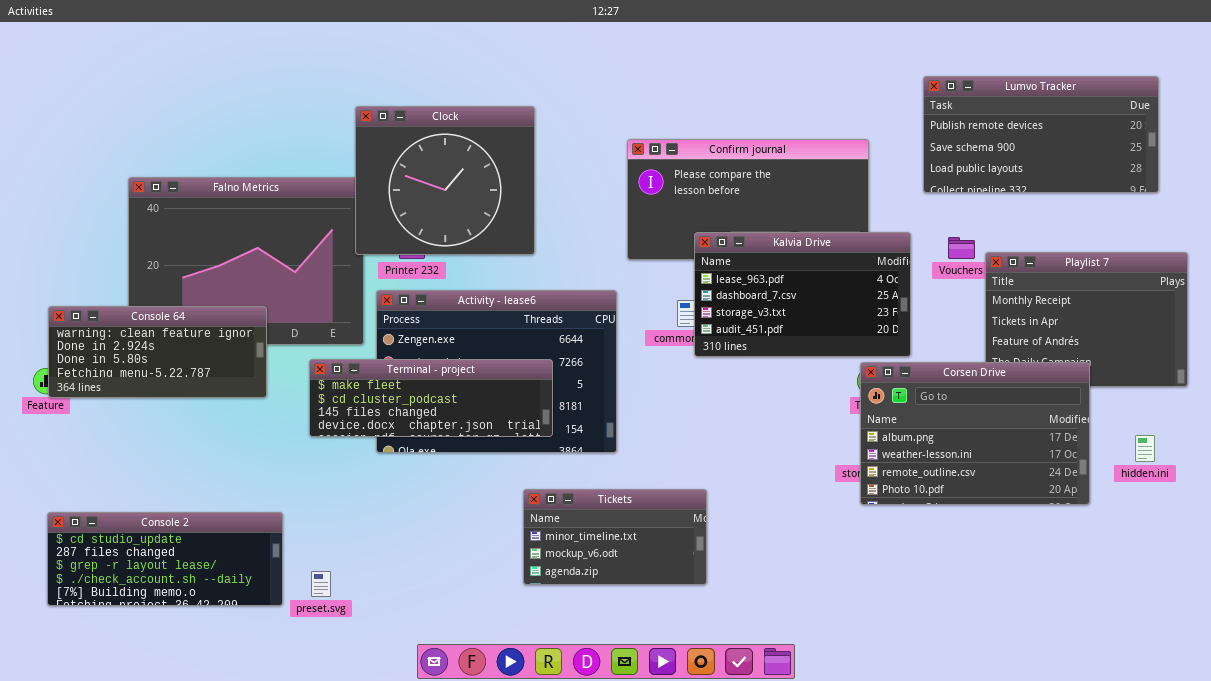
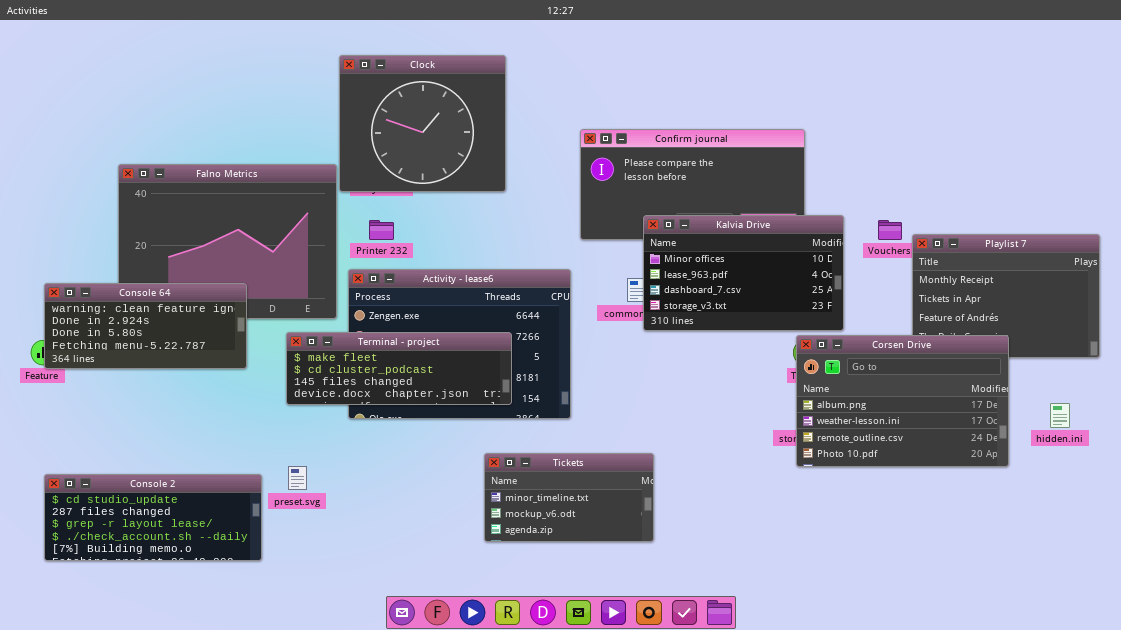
Lumvo Tracker: [923,76,1159,193] -> none, closed
Clock: [355,106,535,255] -> [339,55,506,192], moved
Kalvia Drive: [694,232,911,357] -> [643,215,844,331], scrolled up 1 row
preset.svg: [311,571,331,597] -> [288,466,307,490], moved

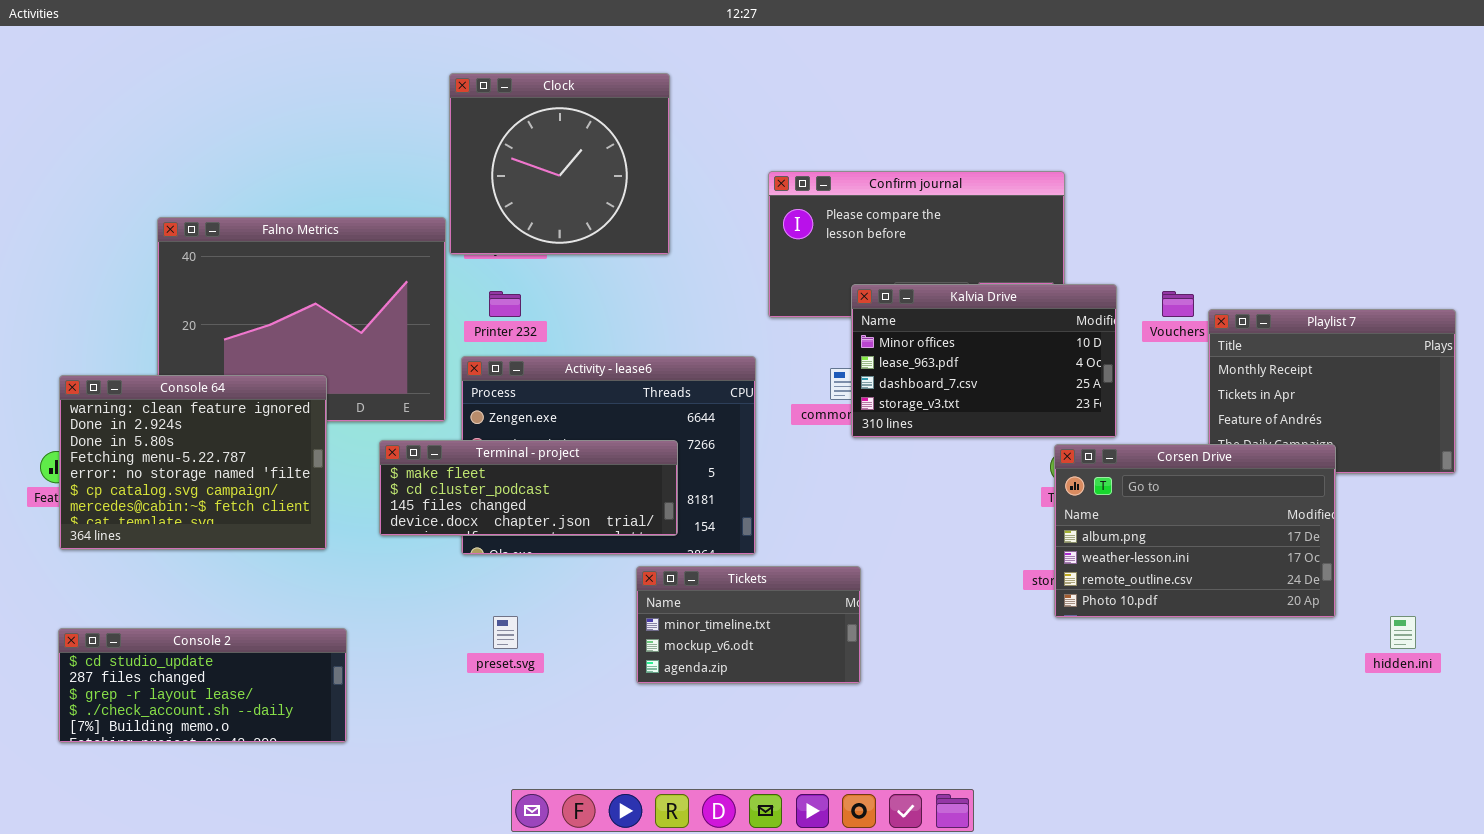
Console 64: [44,283,247,369] -> [59,375,327,550], resized
hidden.ini: [1050,403,1070,428] -> [1390,616,1416,649], moved
Tickets: [484,453,654,542] -> [636,566,861,684], moved
preset.svg: [288,466,307,490] -> [493,616,518,649], moved

